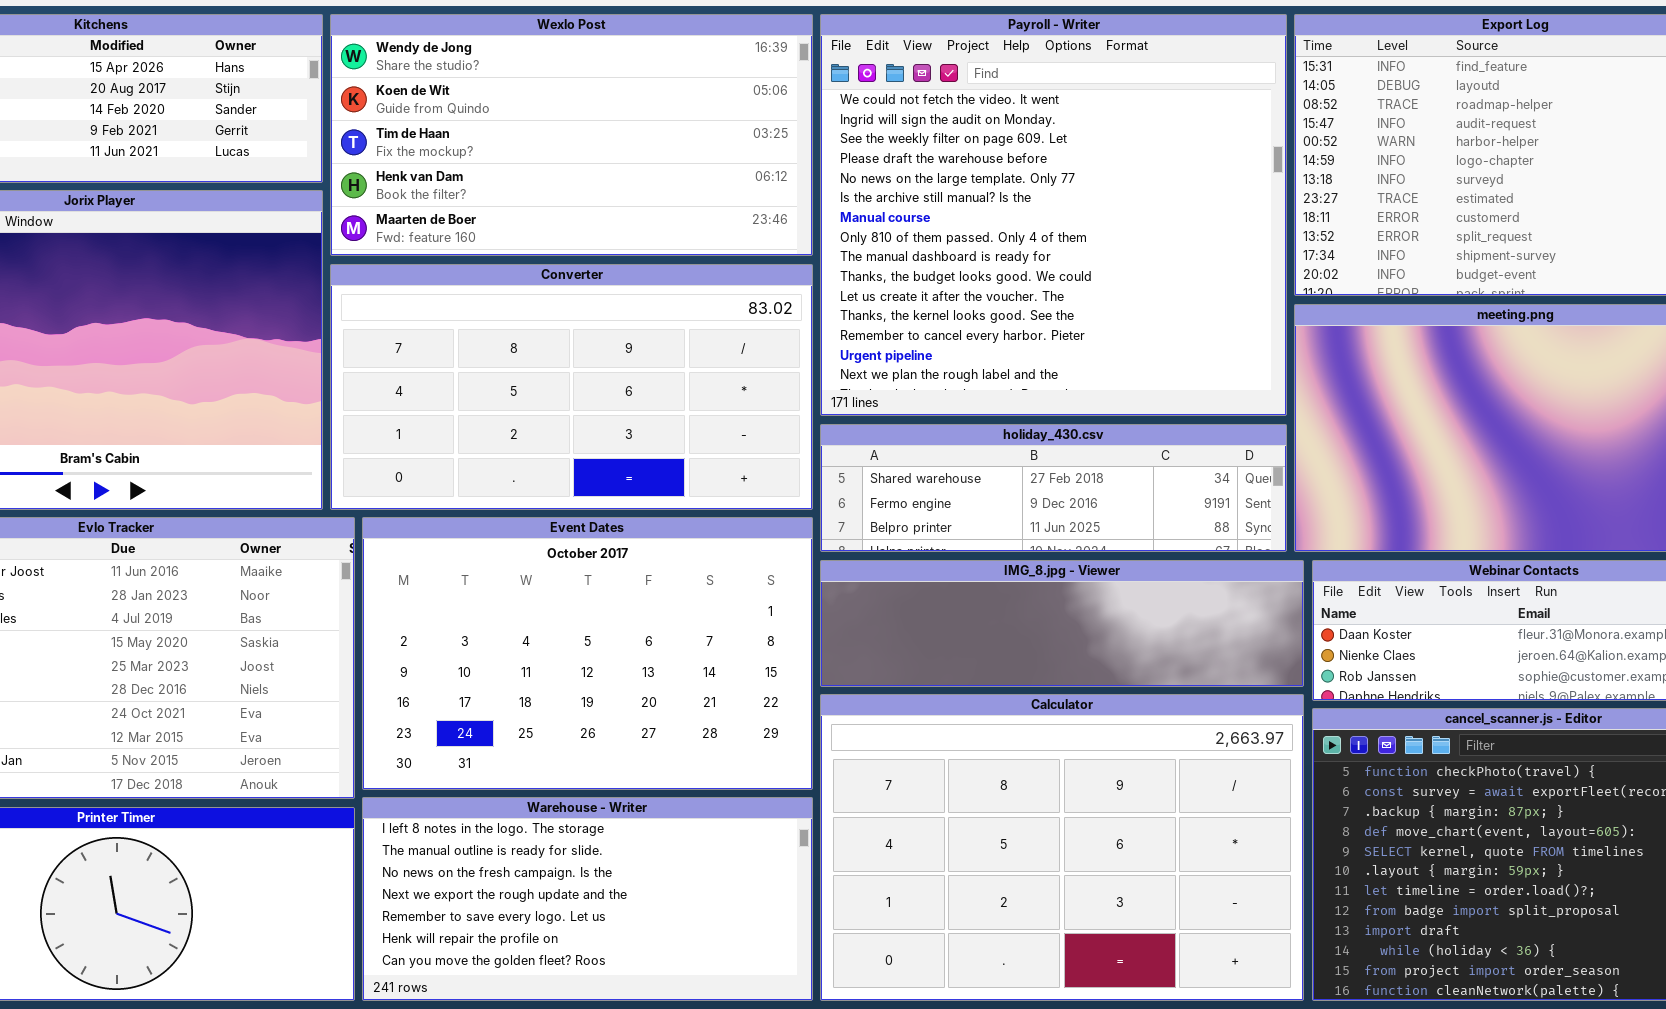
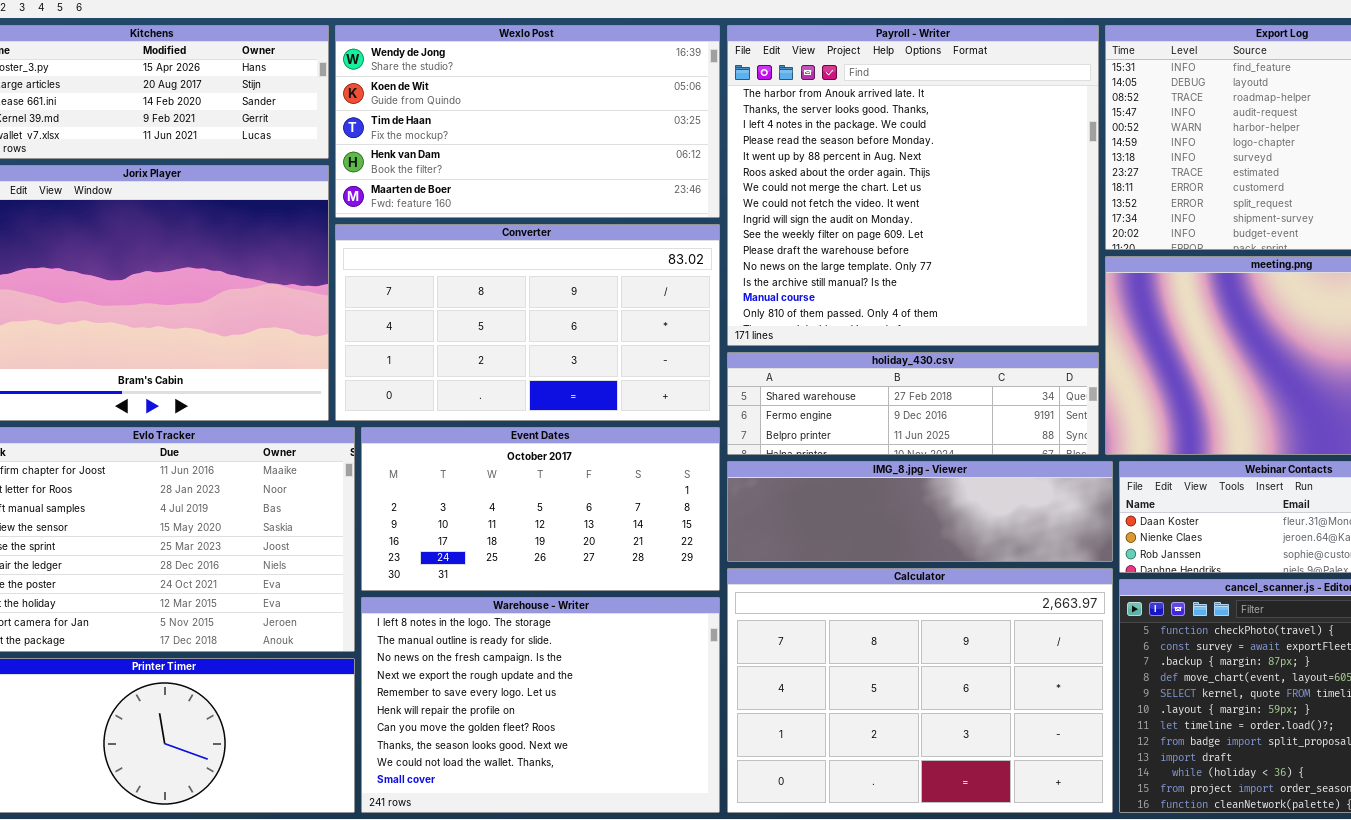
Payroll - Writer: [820,14,1287,416] -> [727,25,1099,346], scrolled up 7 rows
Event Dates: [362,517,813,790] -> [361,427,720,591], resized
Warehouse - Writer: [362,797,813,1001] -> [361,597,720,813], resized

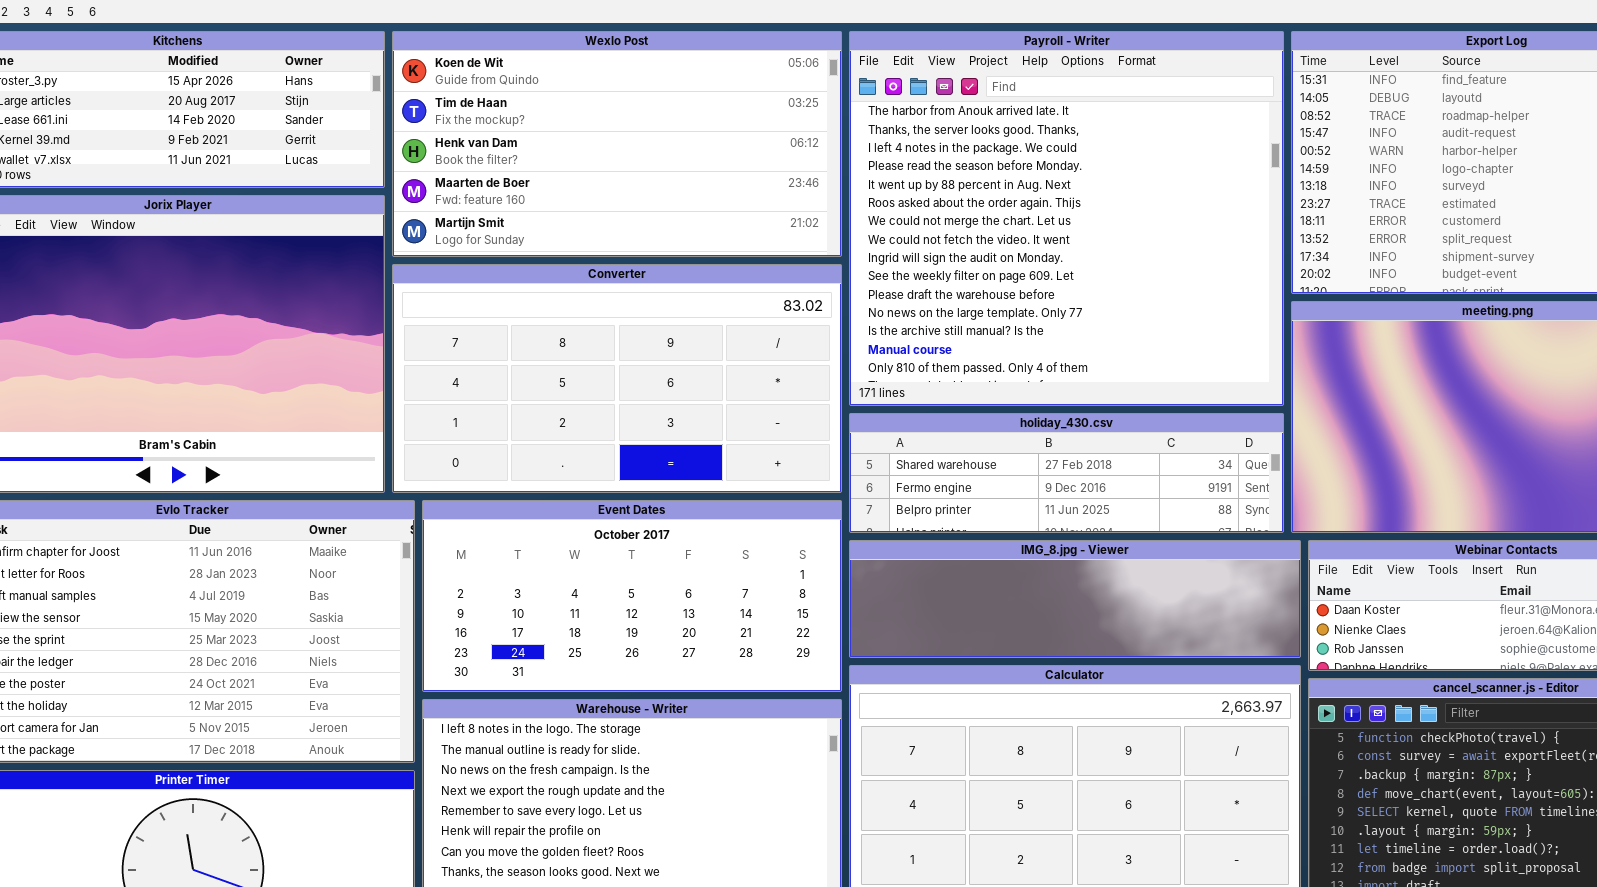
Wexlo Post: [335,25,720,218] -> [392,31,842,257], scrolled down 1 row

